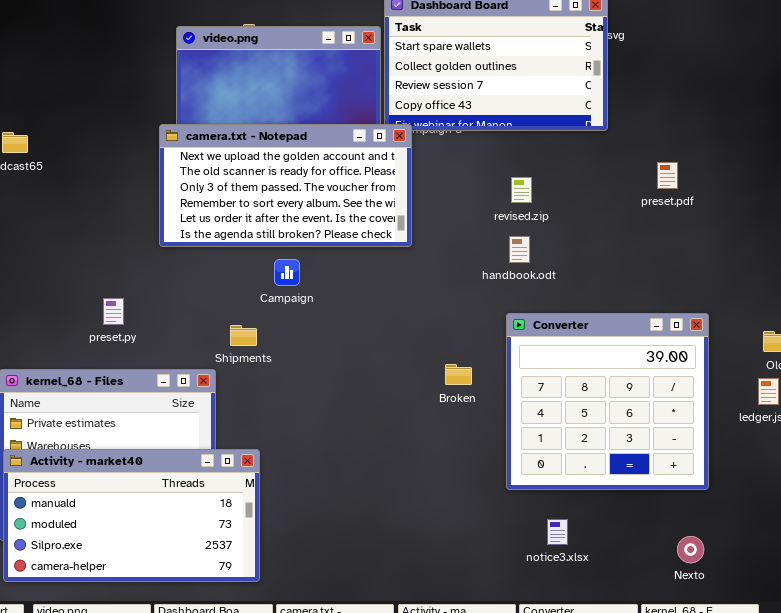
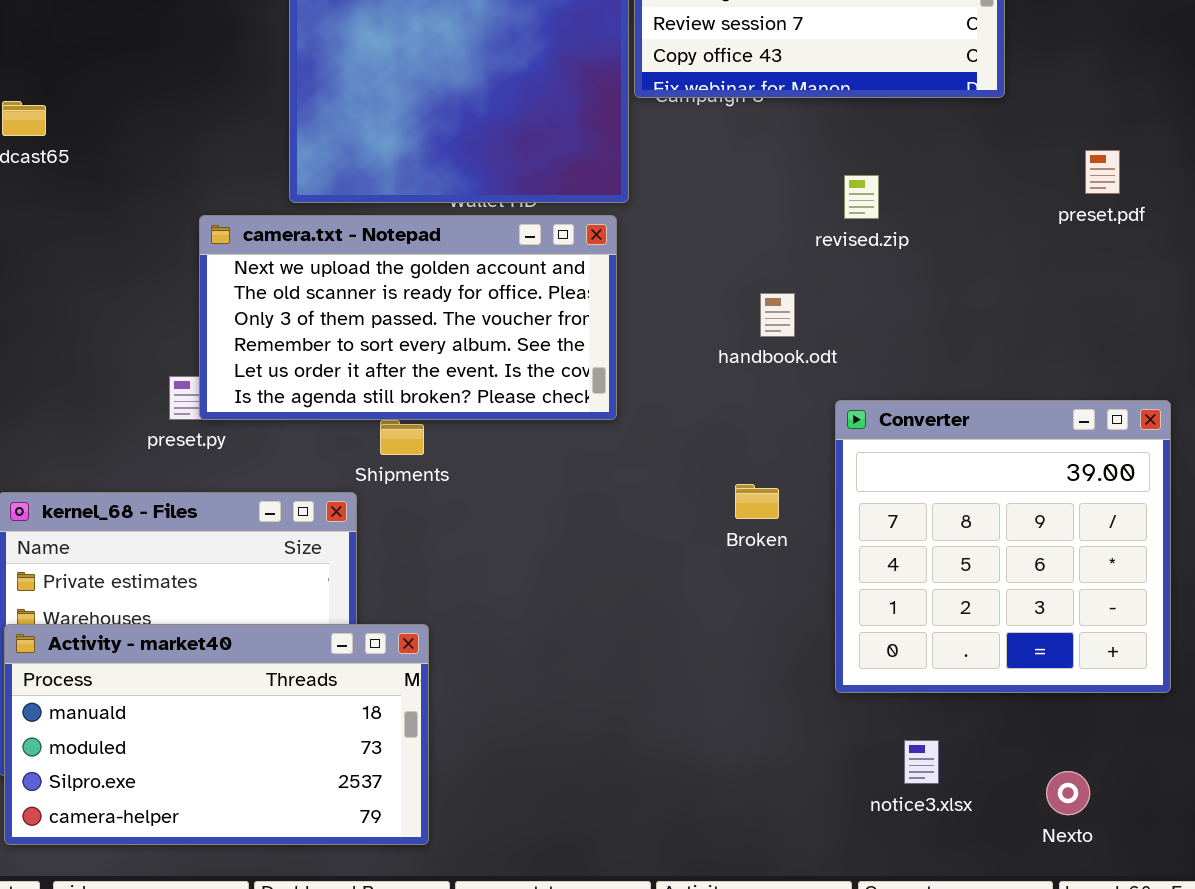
camera.txt - Notepad: [159,124,412,247] -> [199,215,617,420], moved
handbook.odt: [509,236,530,263] -> [760,293,795,337], moved
Nexto: [677,536,704,563] -> [1046,771,1090,815], moved

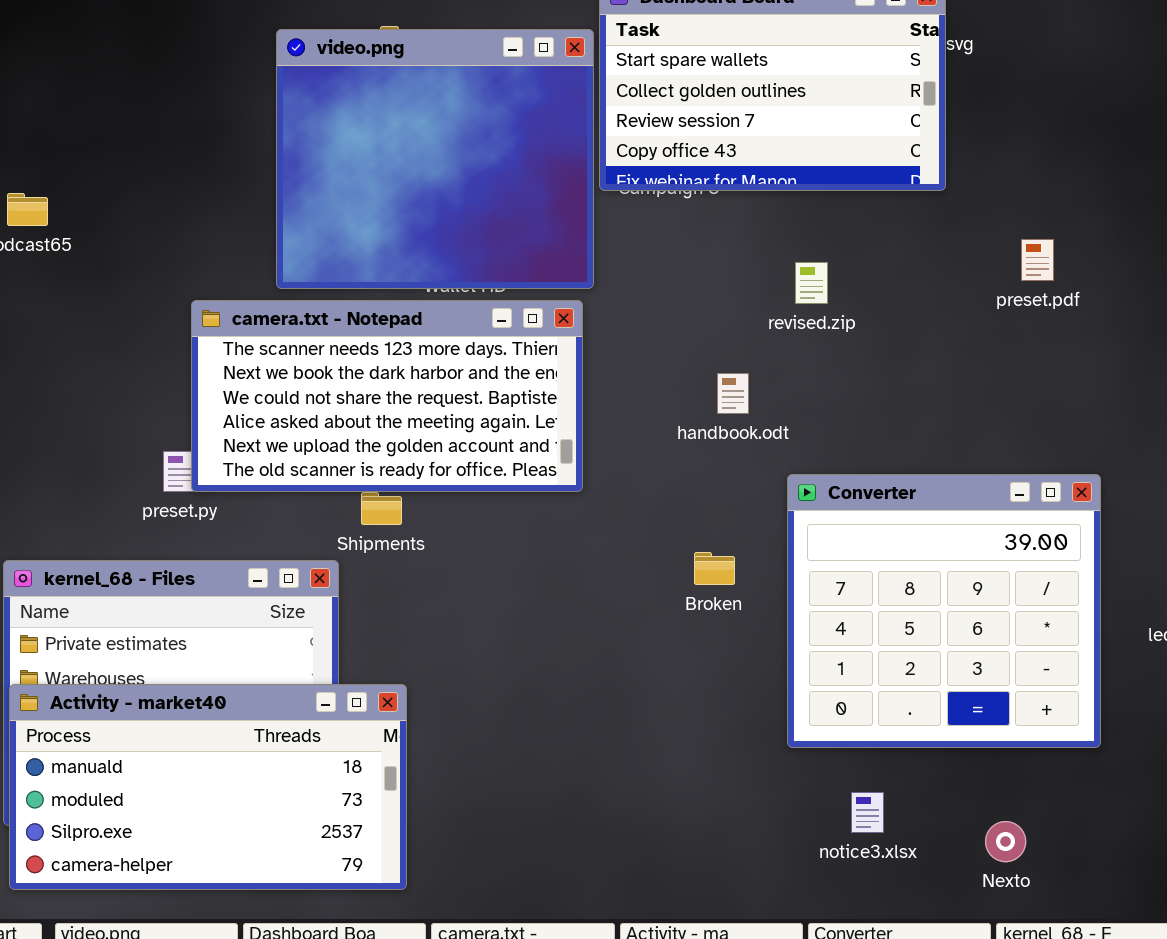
camera.txt - Notepad: [199,215,617,420] -> [191,300,583,492], scrolled up 4 rows

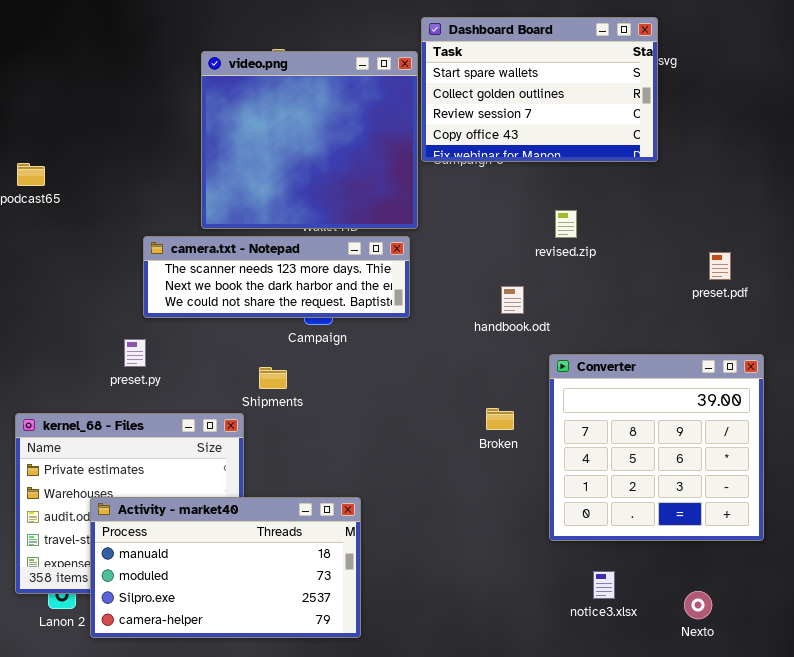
preset.pdf: [1021,239,1054,281] -> [709,252,731,280], moved
camera.txt - Notepad: [191,300,583,492] -> [143,236,410,318], resized
Activity - market40: [9,684,407,890] -> [90,497,361,638], moved

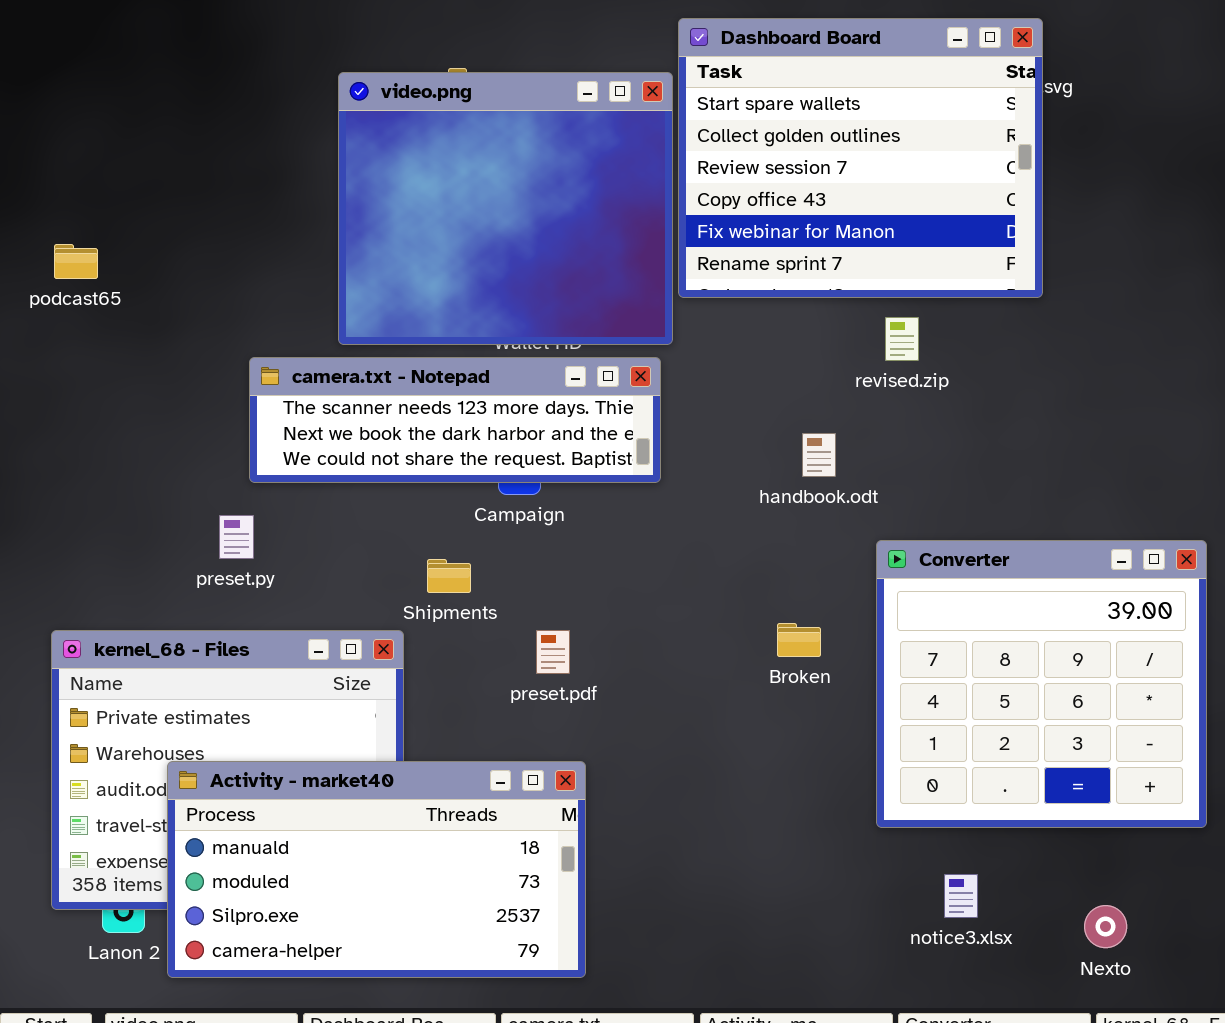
Dashboard Board: [421,17,658,162] -> [678,18,1043,298], resized
preset.pdf: [709,252,731,280] -> [536,630,570,674], moved

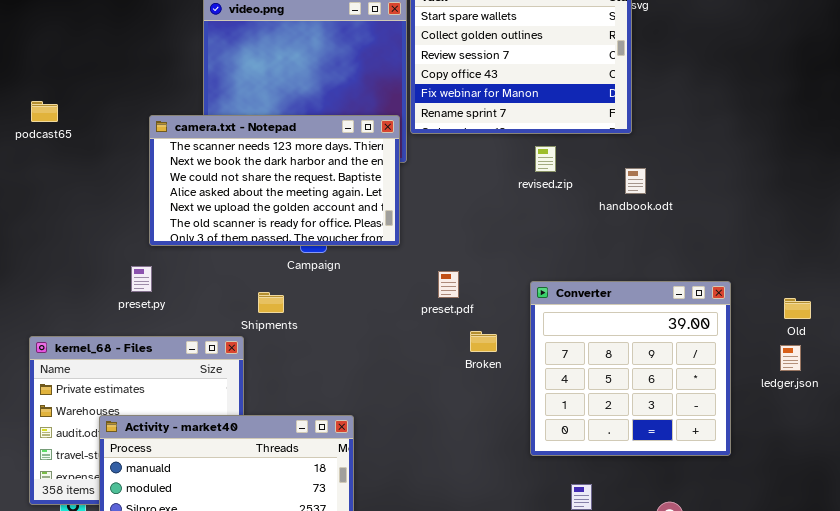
camera.txt - Notepad: [249,357,661,483] -> [149,115,400,246], resized
handbook.odt: [802,433,836,477] -> [625,168,646,194], moved
preset.pdf: [536,630,570,674] -> [438,271,459,298], moved

